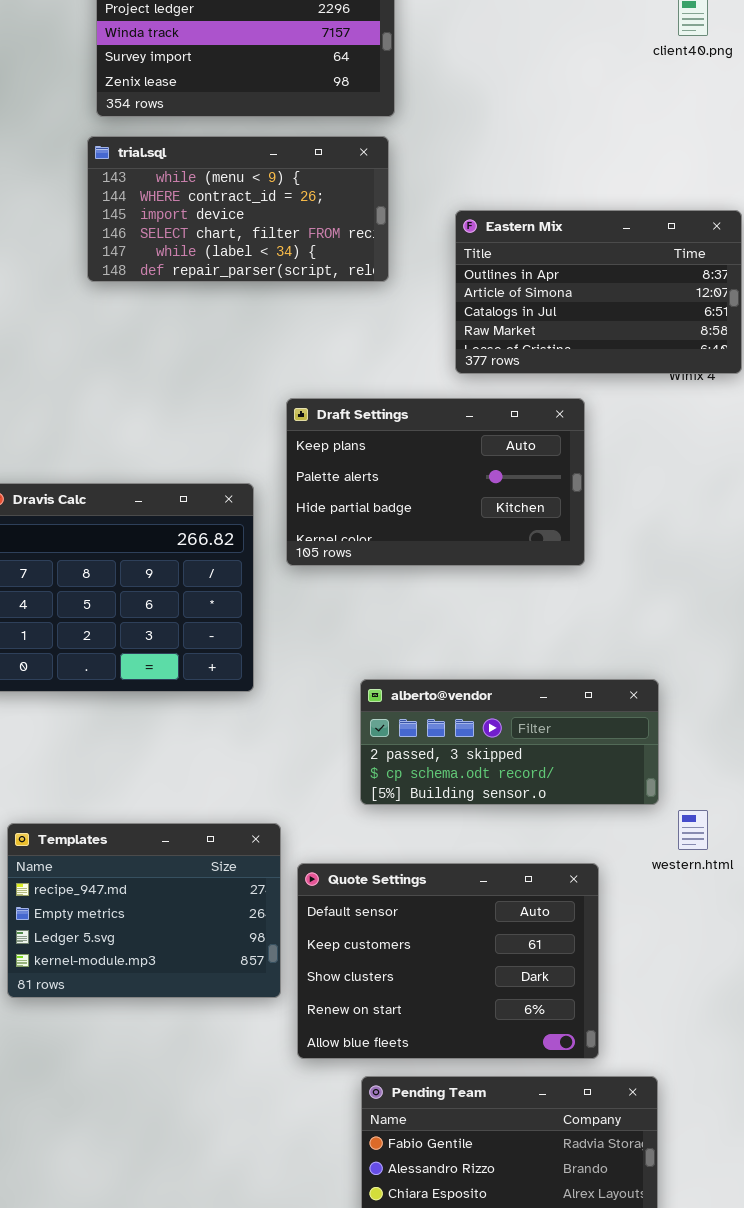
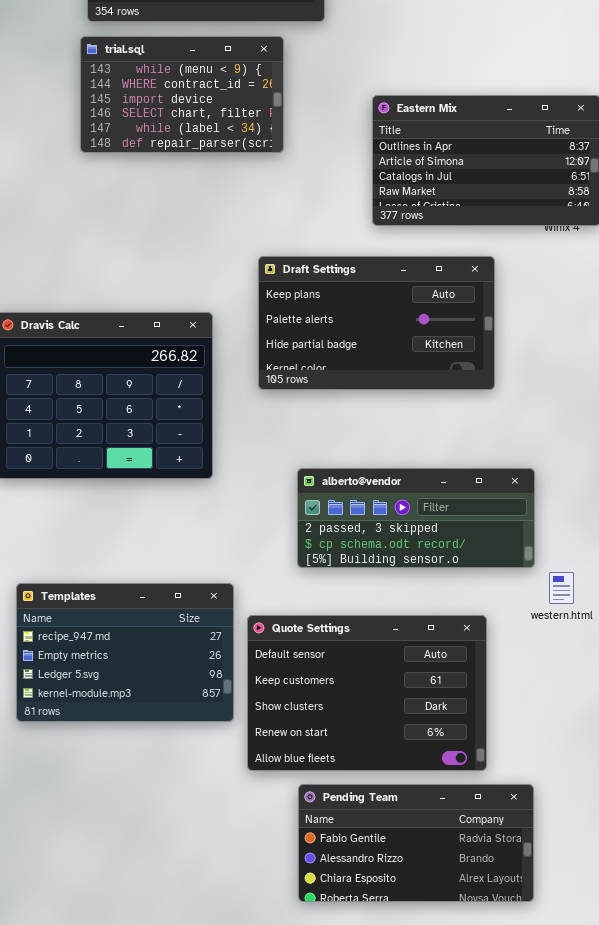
trial.sql: [87,136,389,282] -> [80,36,284,153], resized
Draft Settings: [286,398,585,566] -> [258,256,495,390], moved

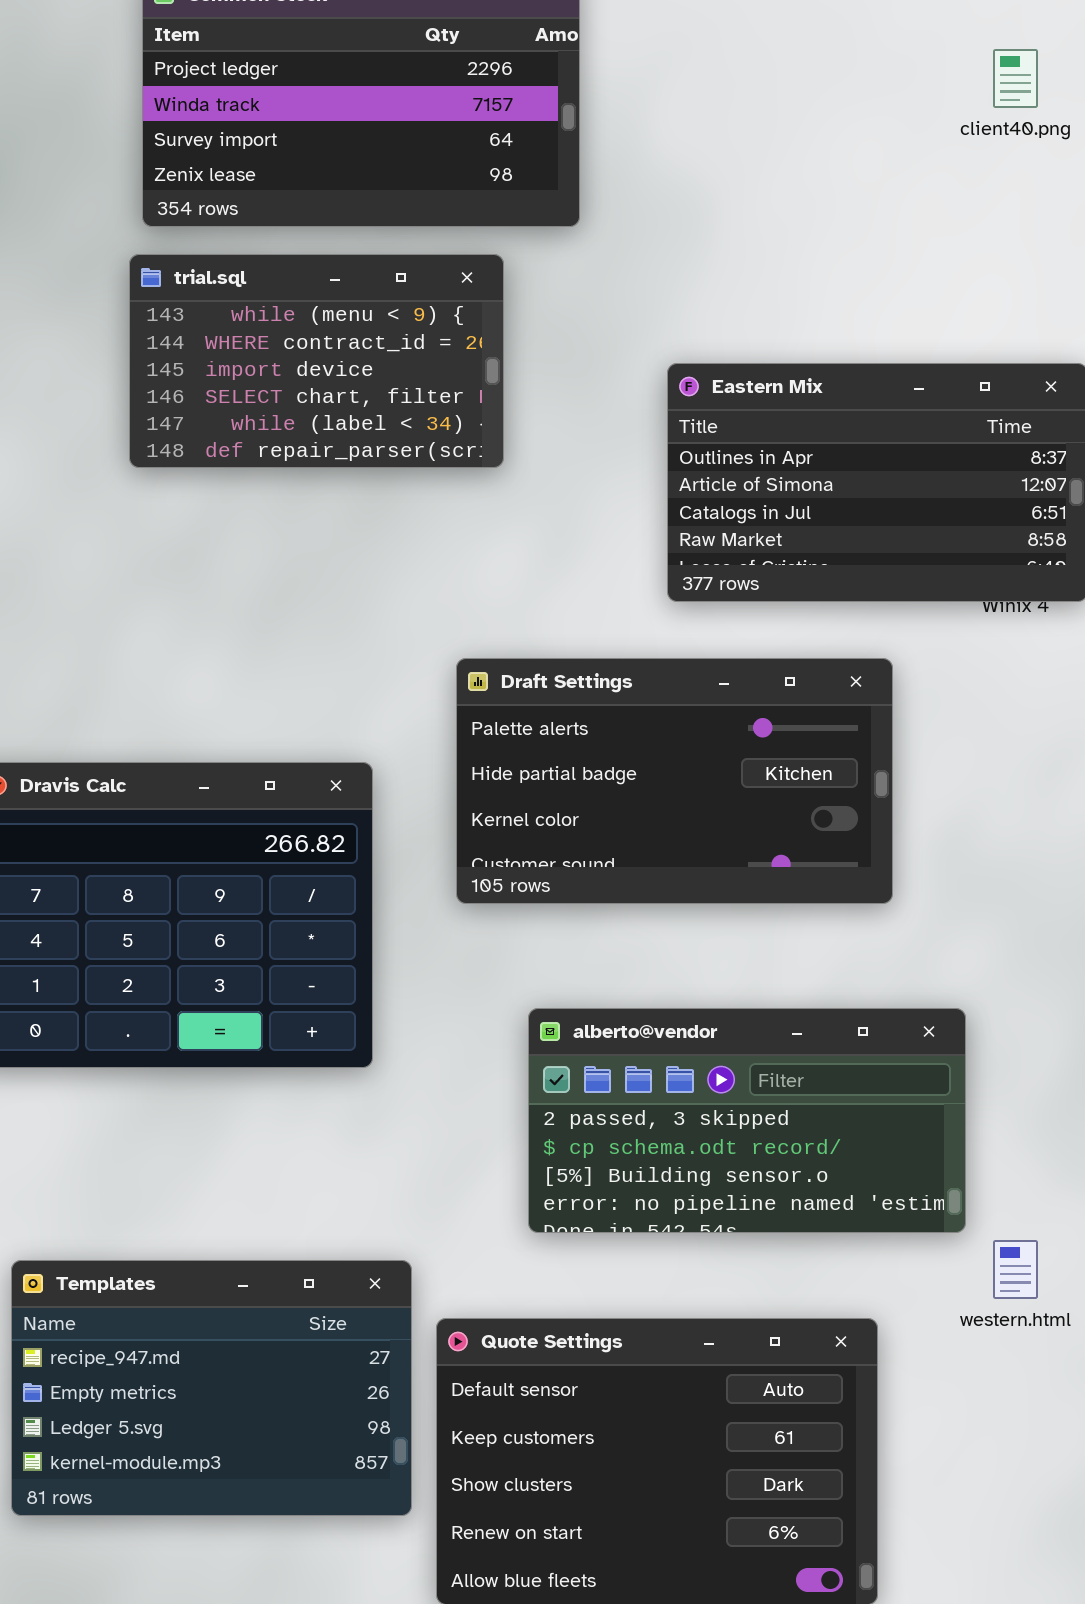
Draft Settings: [258,256,495,390] -> [456,658,893,904], scrolled down 1 row
alberto@vendor: [297,468,535,568] -> [528,1008,966,1233], resized

